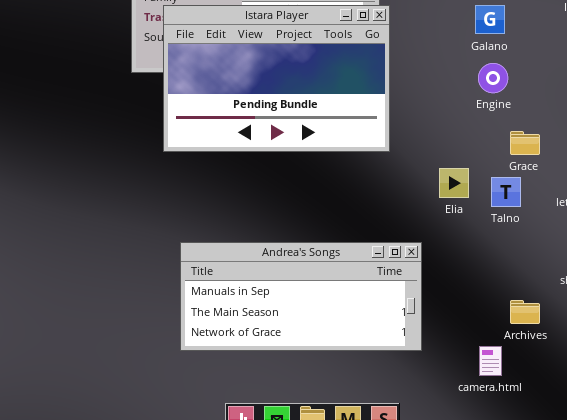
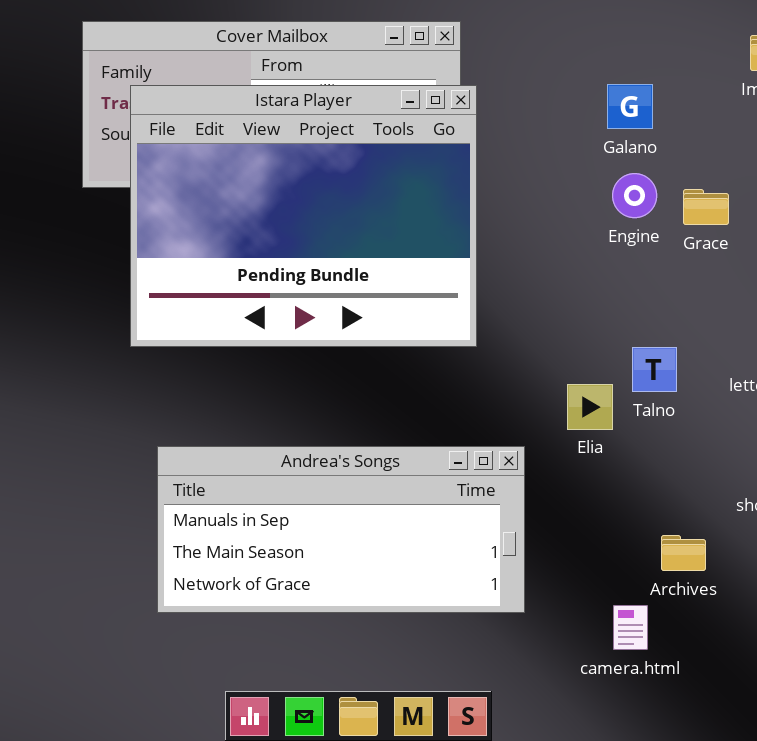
Istara Player: [163,5,390,152] -> [130,85,477,347], resized
Grace: [510,131,540,155] -> [683,189,729,225], moved
Elia: [439,168,469,198] -> [567,384,613,430], moved

